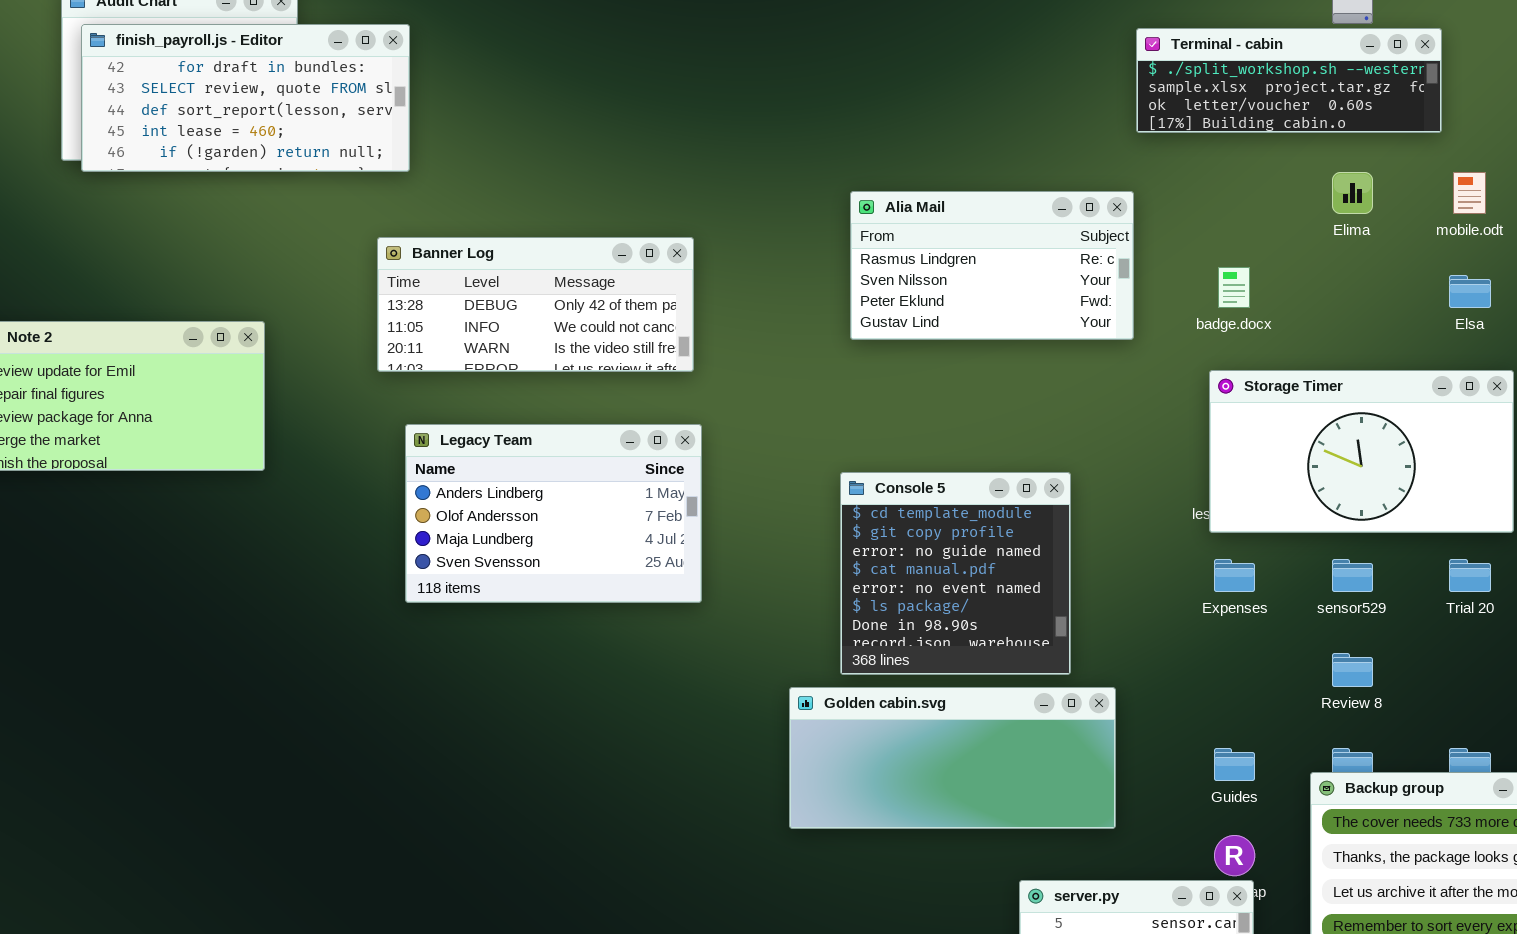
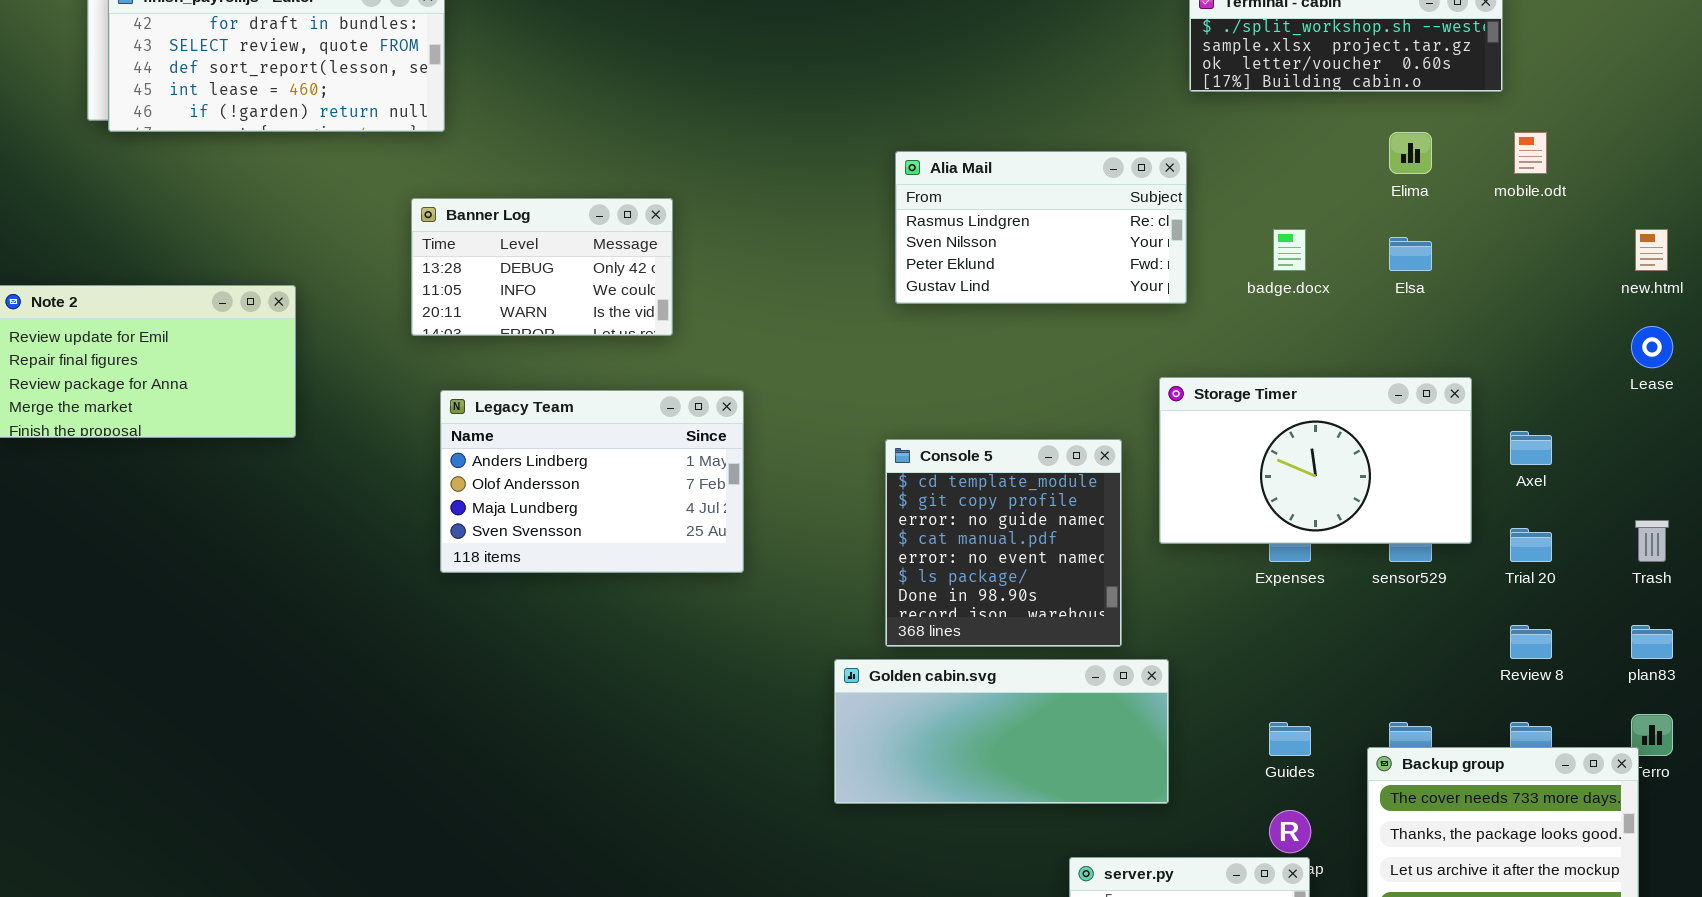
Banner Log: [377,237,694,372] -> [411,198,673,336], resized
Elsa: [1449,275,1491,308] -> [1389,237,1432,271], moved
Storage Timer: [1209,370,1514,533] -> [1159,377,1472,544], moved
Review 8: [1332,653,1373,687] -> [1510,625,1552,659], moved

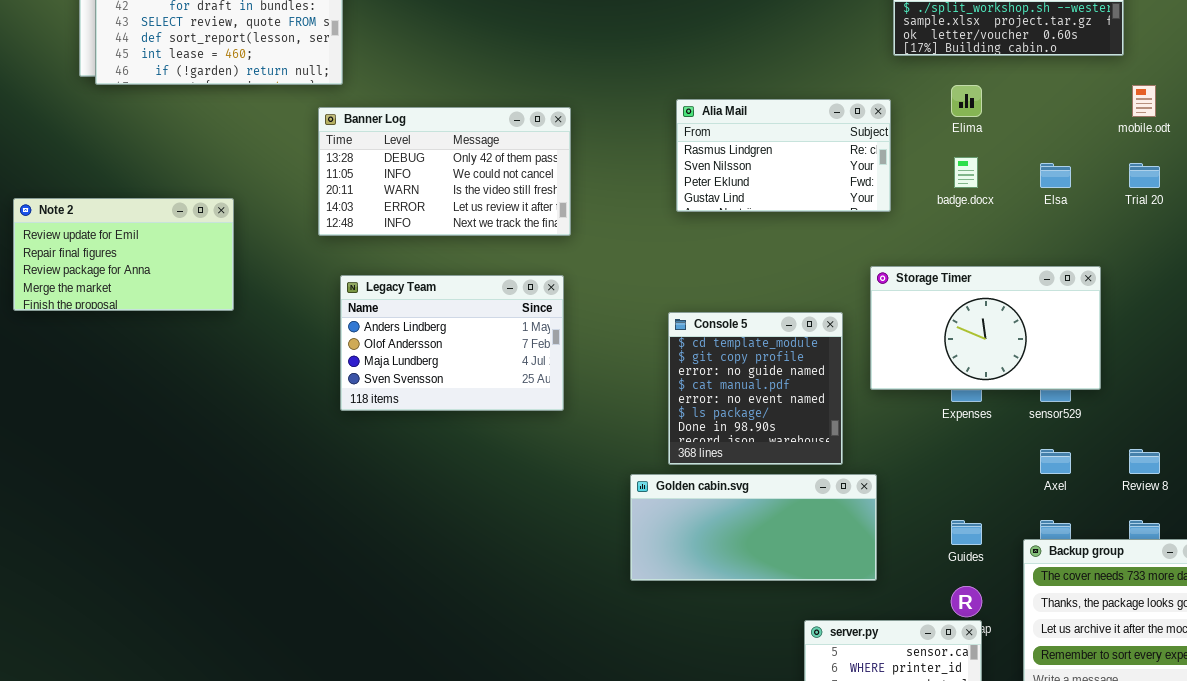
Elima: [1389,132,1432,174] -> [951,85,982,117], moved
Banner Log: [411,198,673,336] -> [318,107,571,236], resized
Axel: [1510,431,1552,465] -> [1040,449,1071,474], moved
Trial 20: [1510,528,1552,562] -> [1129,163,1160,188], moved

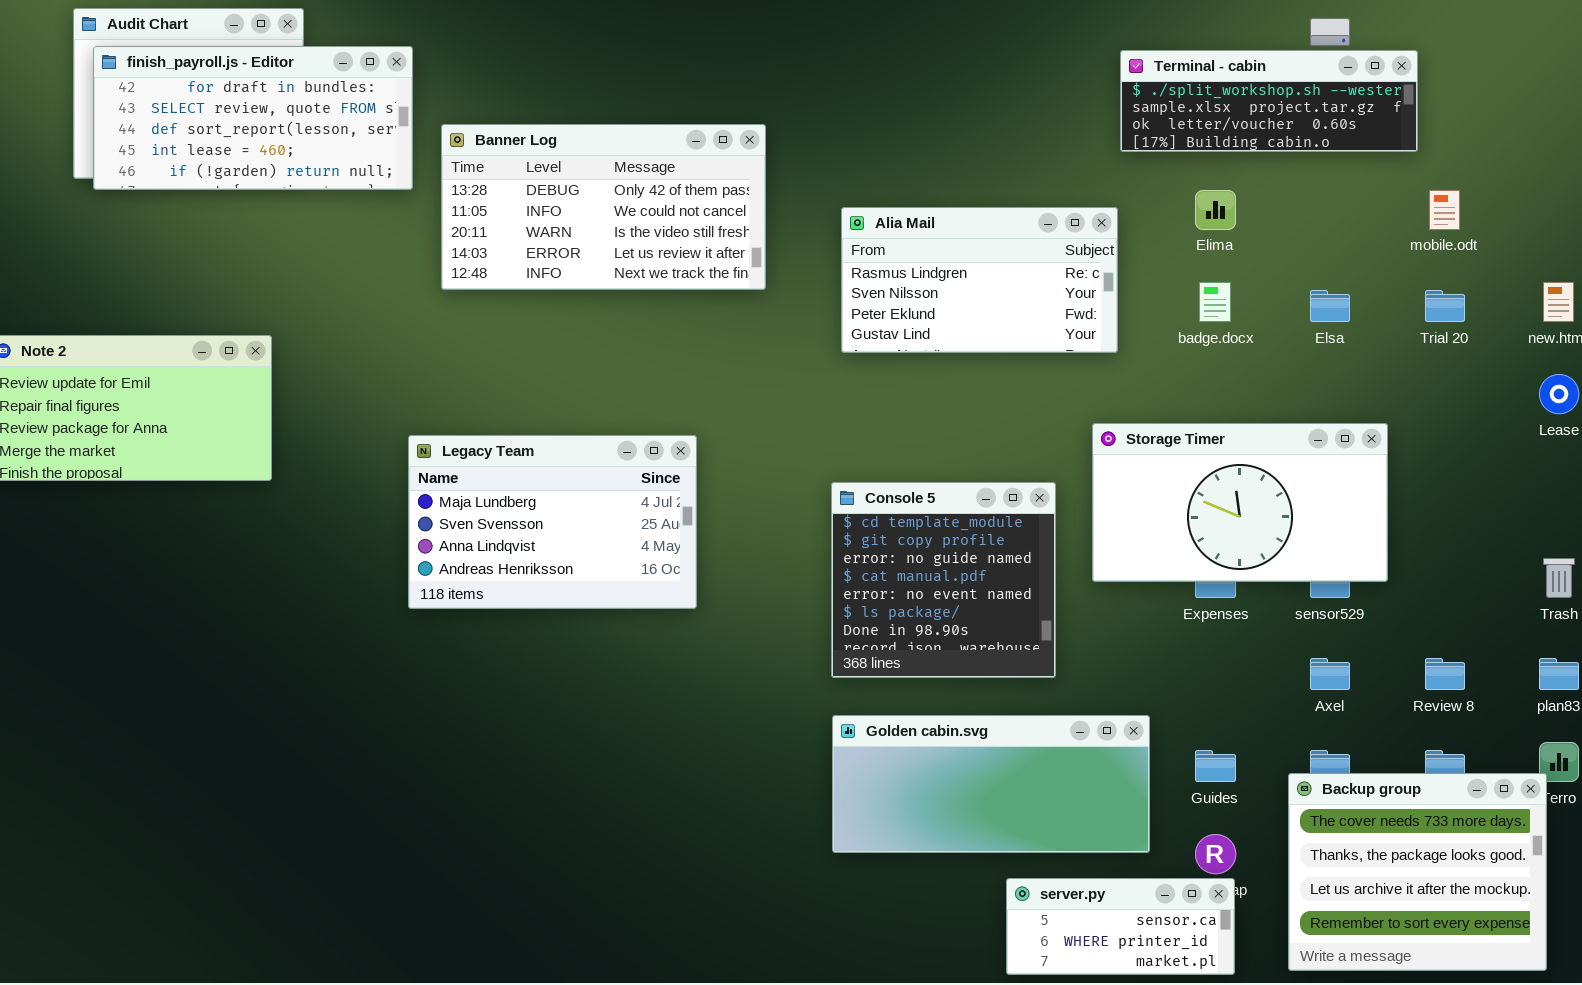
Banner Log: [318,107,571,236] -> [441,124,766,290], moved
Legacy Team: [340,275,564,411] -> [408,435,697,609], scrolled down 2 rows
Golden cabin.svg: [630,474,877,581] -> [832,715,1150,853], moved

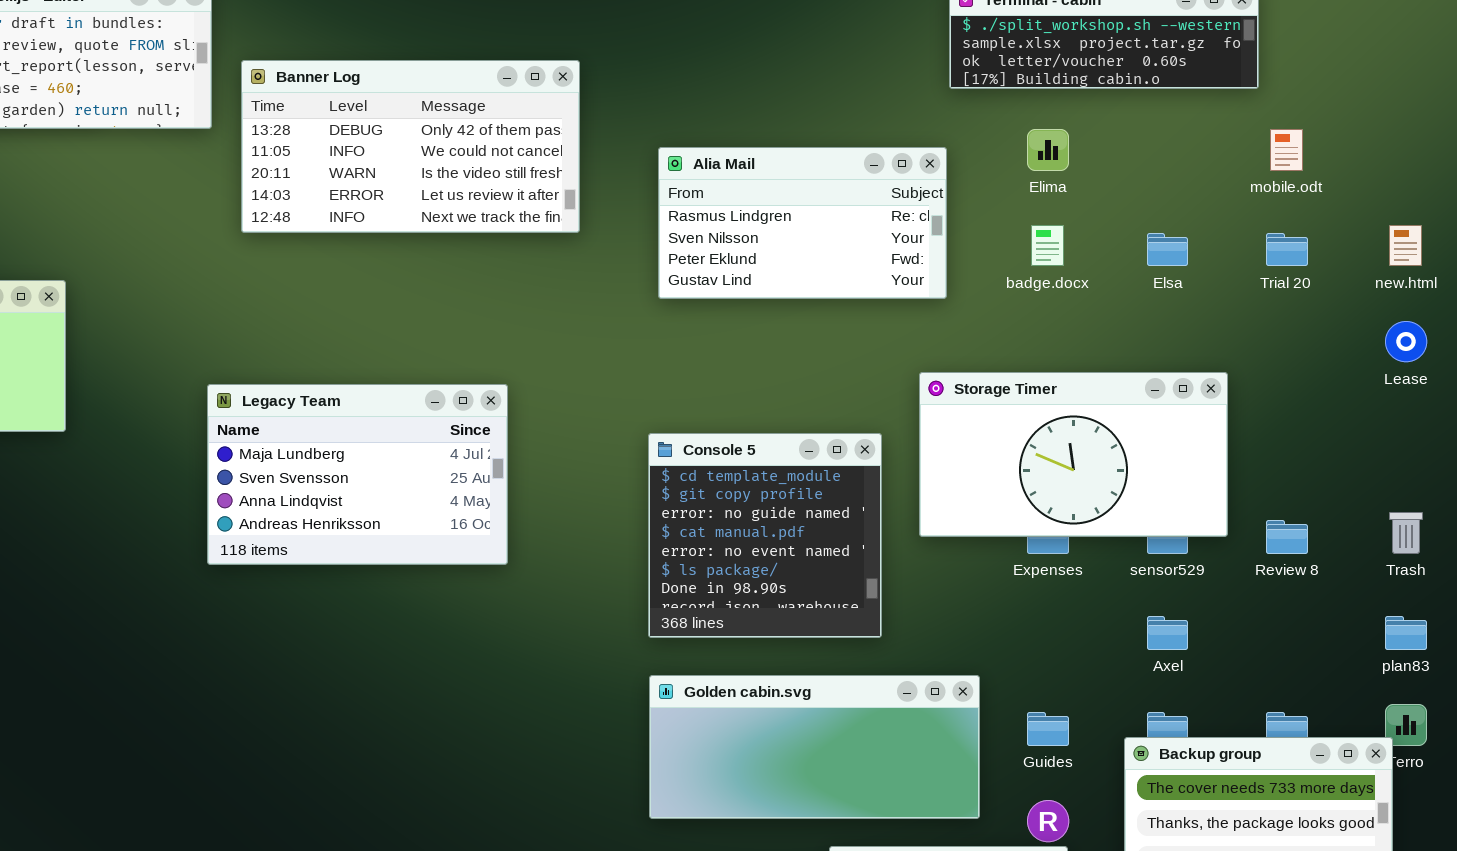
Review 8: [1425,658,1465,690] -> [1266,520,1308,554], moved

